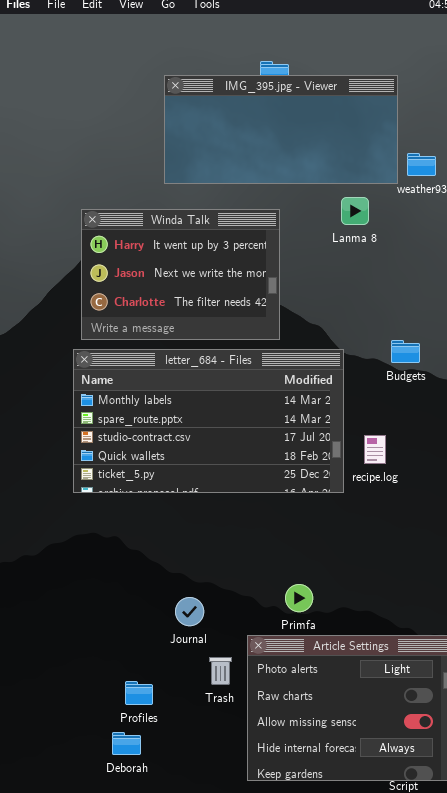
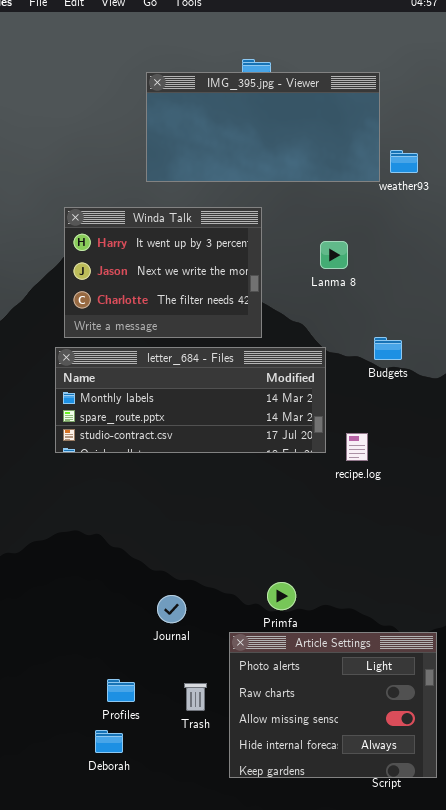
Lanma 8: [341,197,369,225] -> [320,241,348,269], moved
letter_684 - Files: [73,349,344,493] -> [55,347,326,453], resized
Trash: [209,657,232,685] -> [184,683,207,711], moved

